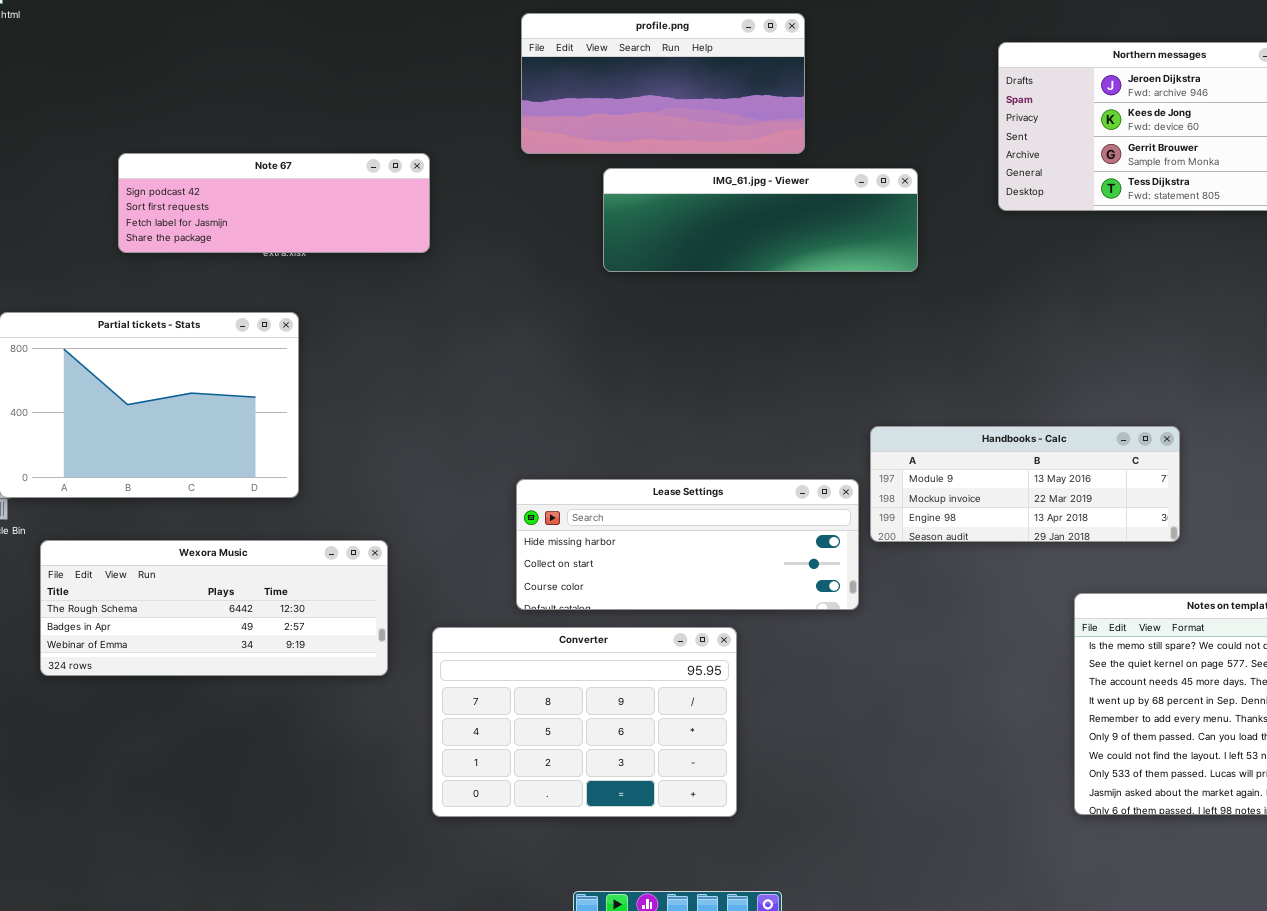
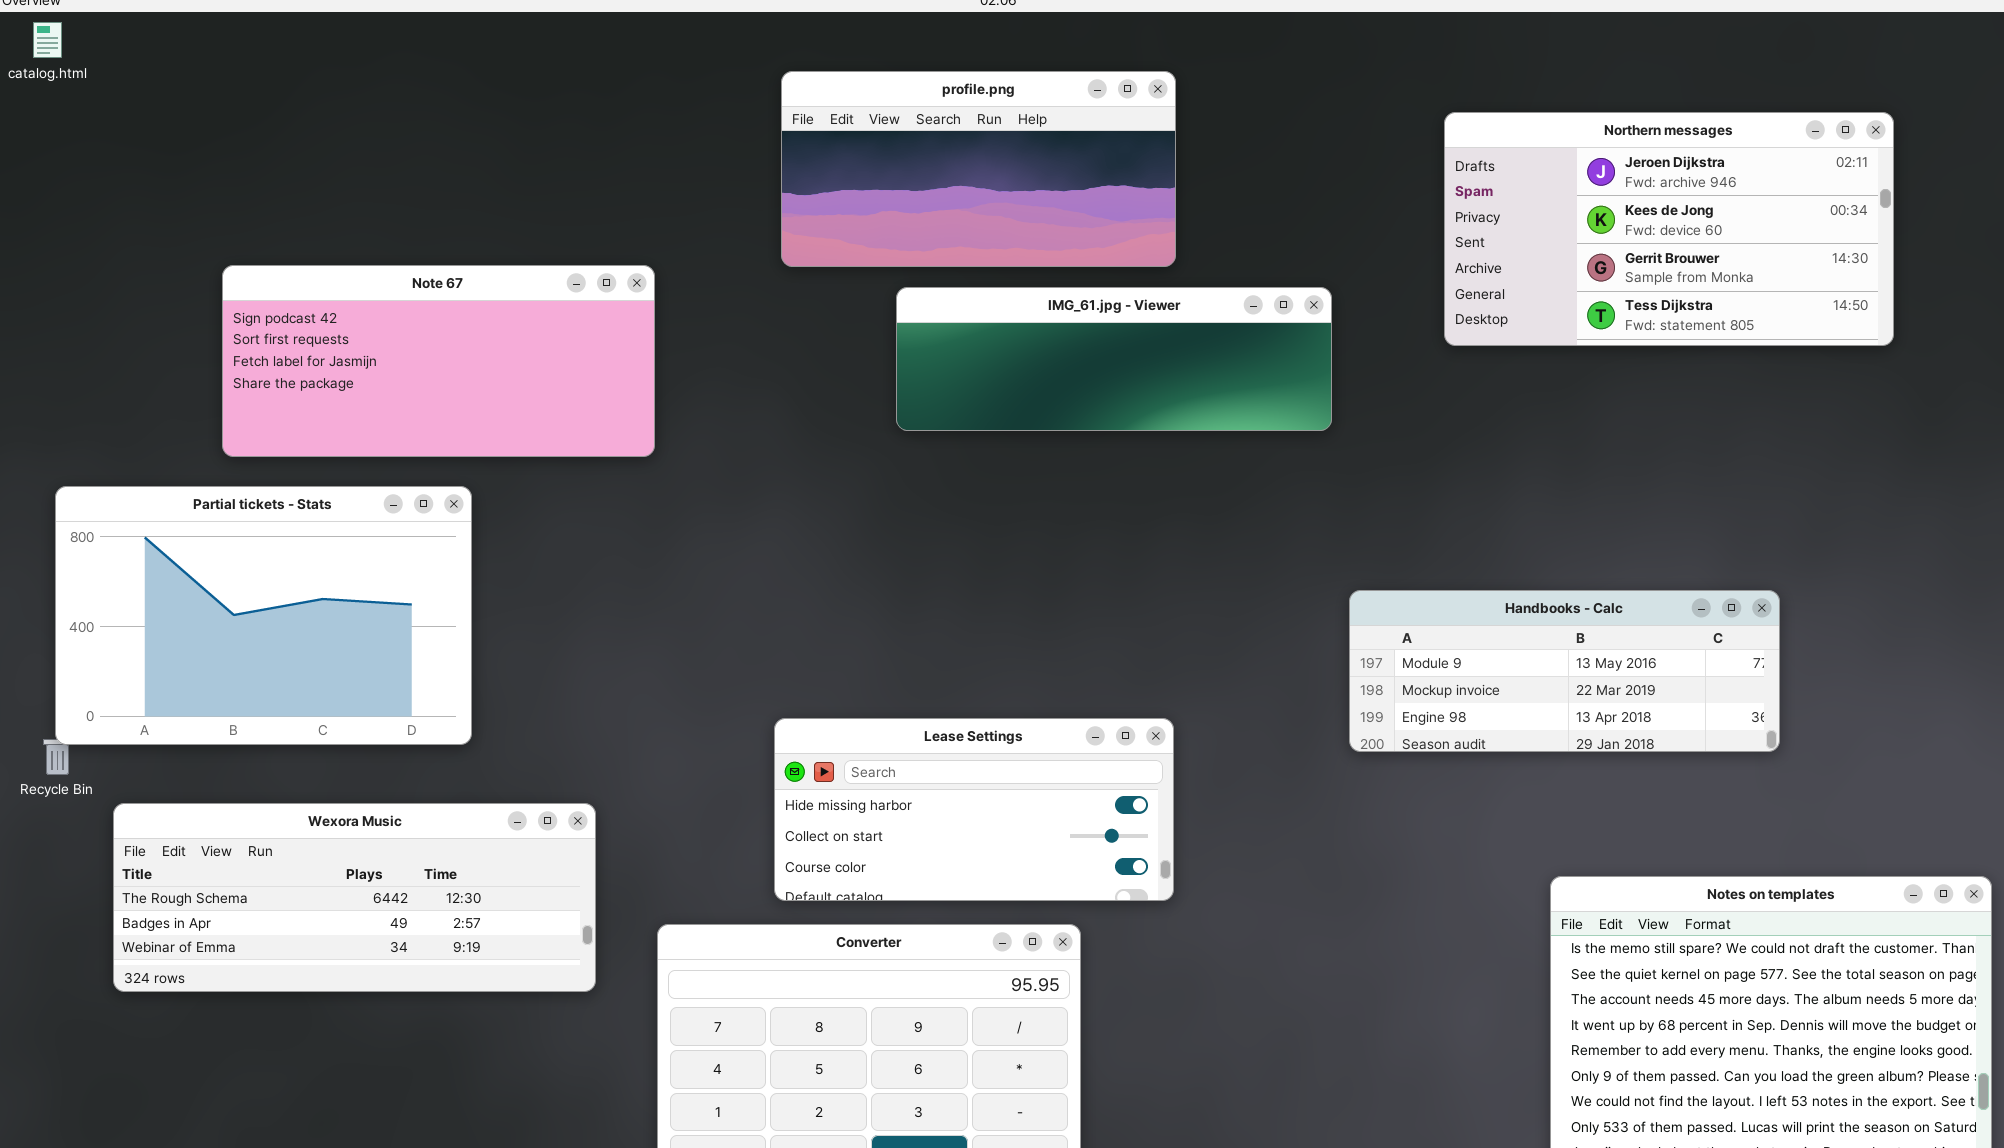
Note 67: [118,153,430,253] -> [222,265,655,457], resized
Handbooks - Calc: [870,426,1180,542] -> [1349,590,1780,752], moved
Lease Settings: [516,479,859,610] -> [774,718,1174,901], resized

